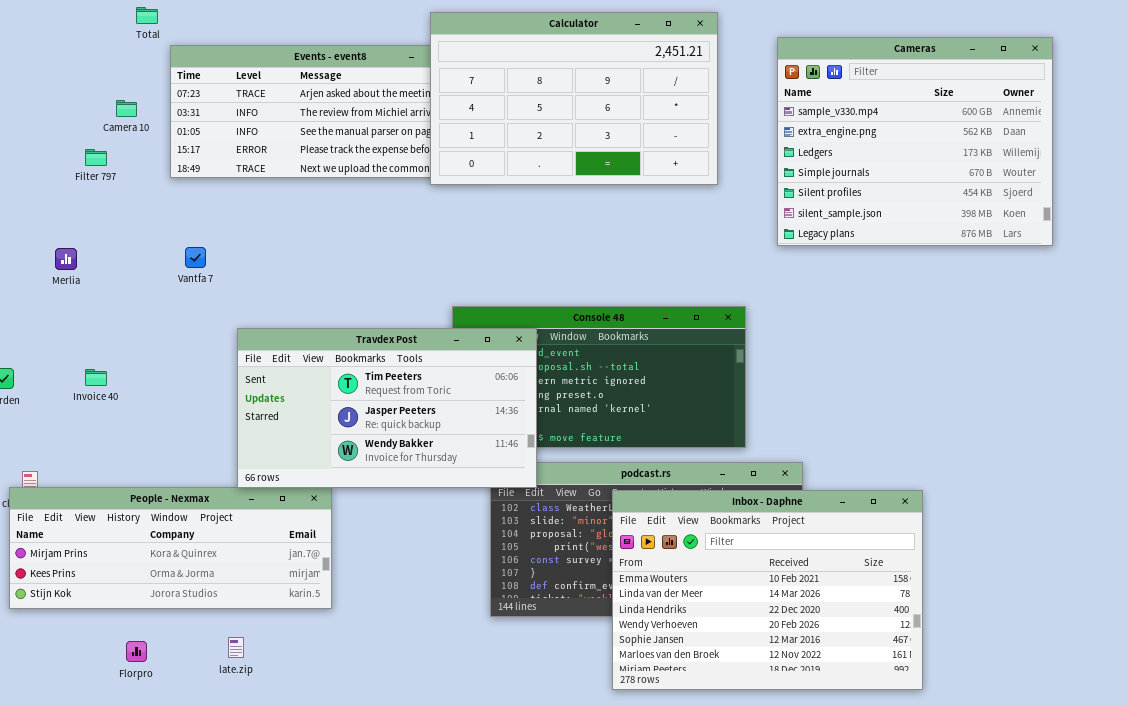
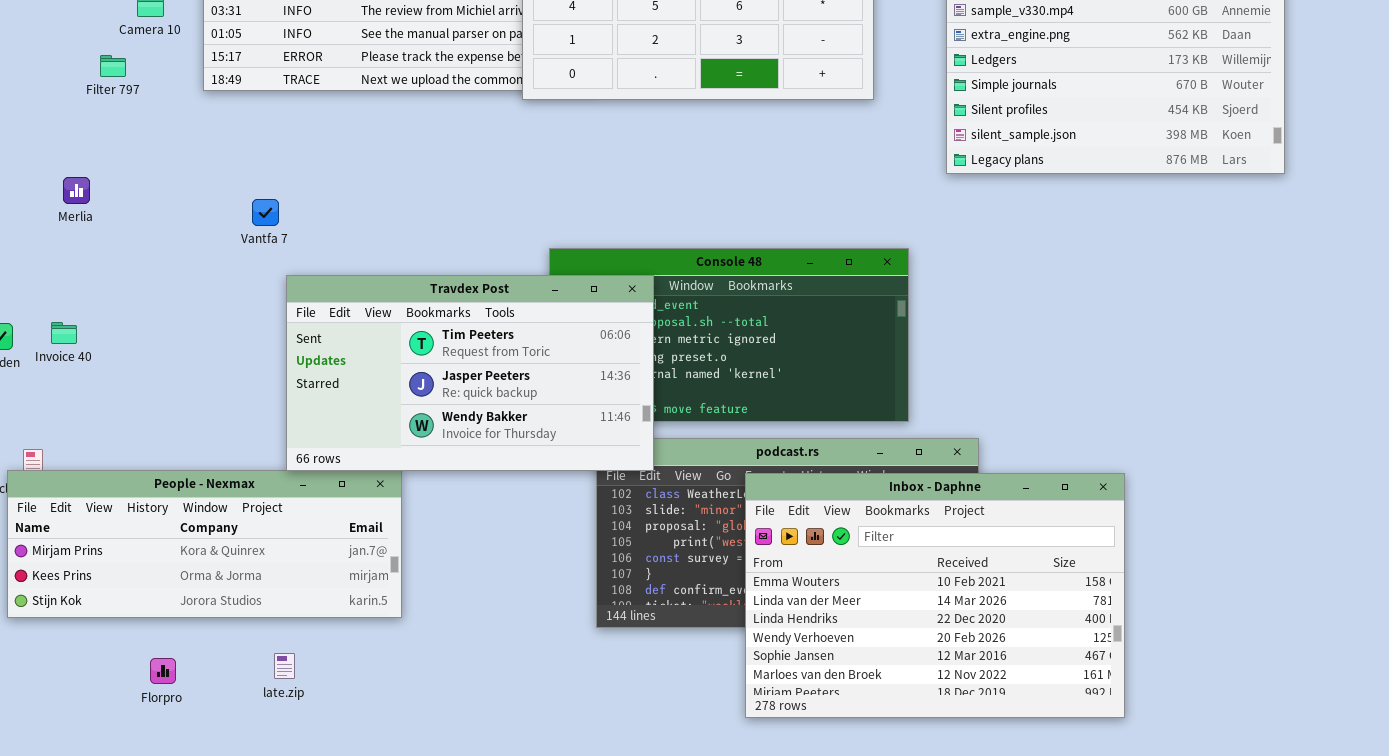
Vantfa 7: [185,247,206,268] -> [252,199,279,226], moved
Invoice 40: [85,369,107,386] -> [51,322,77,344], moved

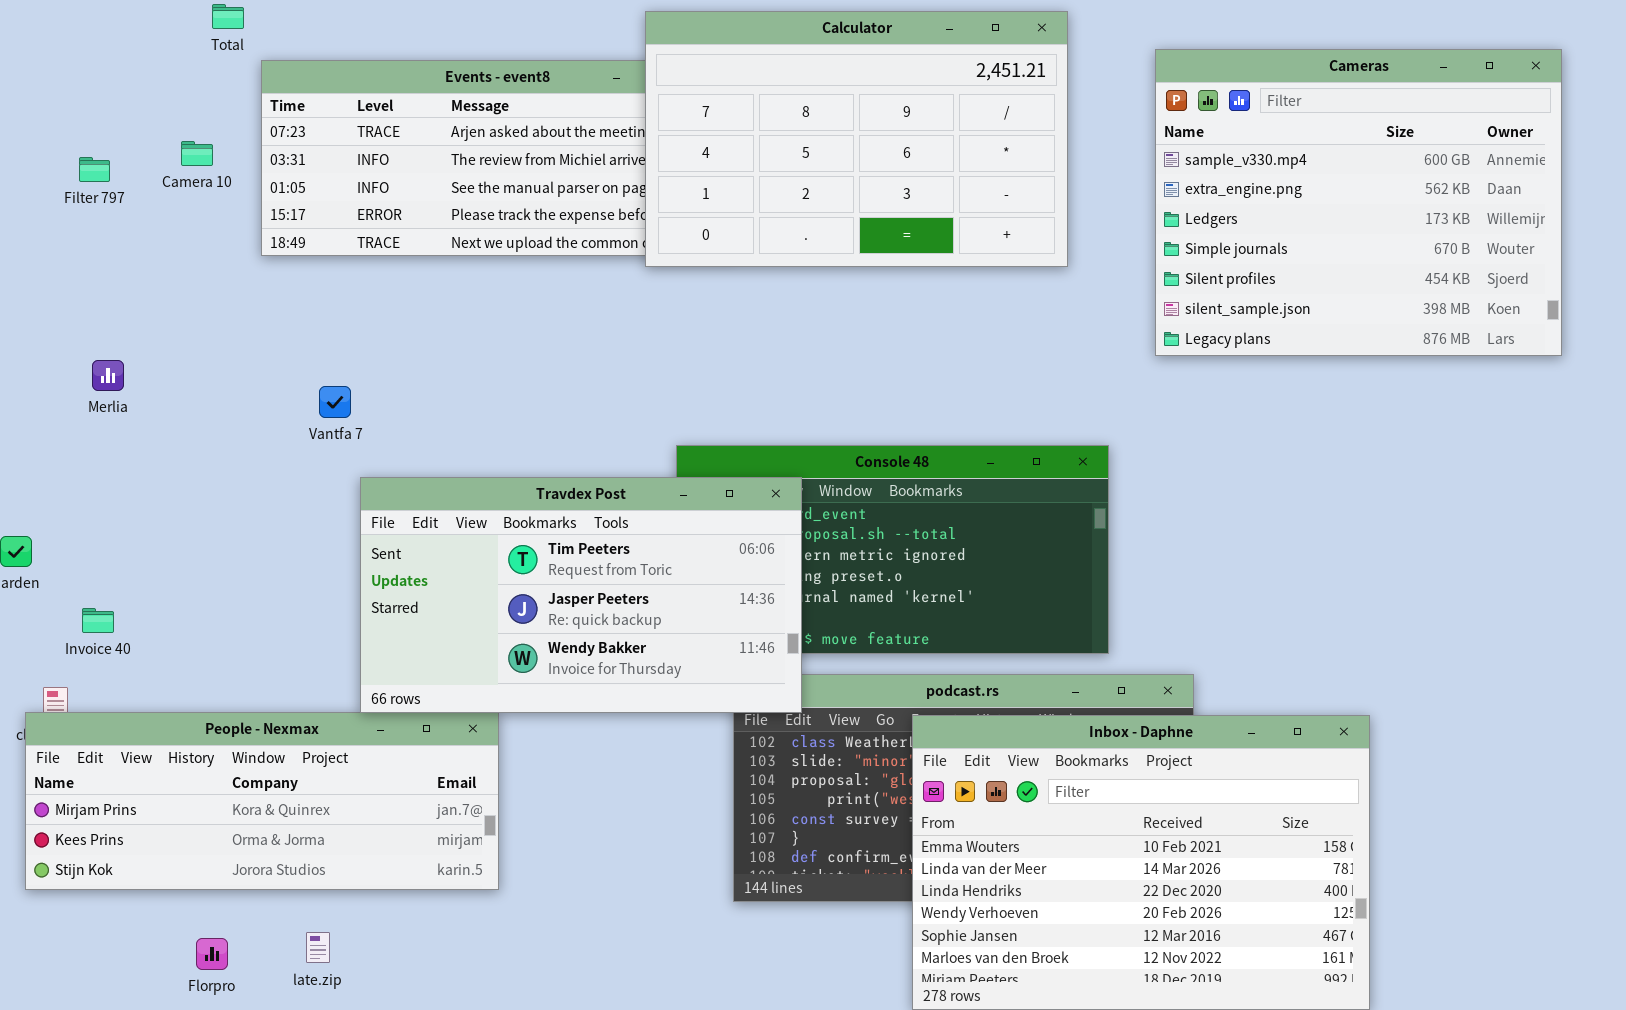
Filter 797: [100,55,126,77] -> [79,157,110,182], moved
Invoice 40: [51,322,77,344] -> [82,608,114,633], moved
late.zip: [274,653,295,679] -> [306,932,330,963], moved

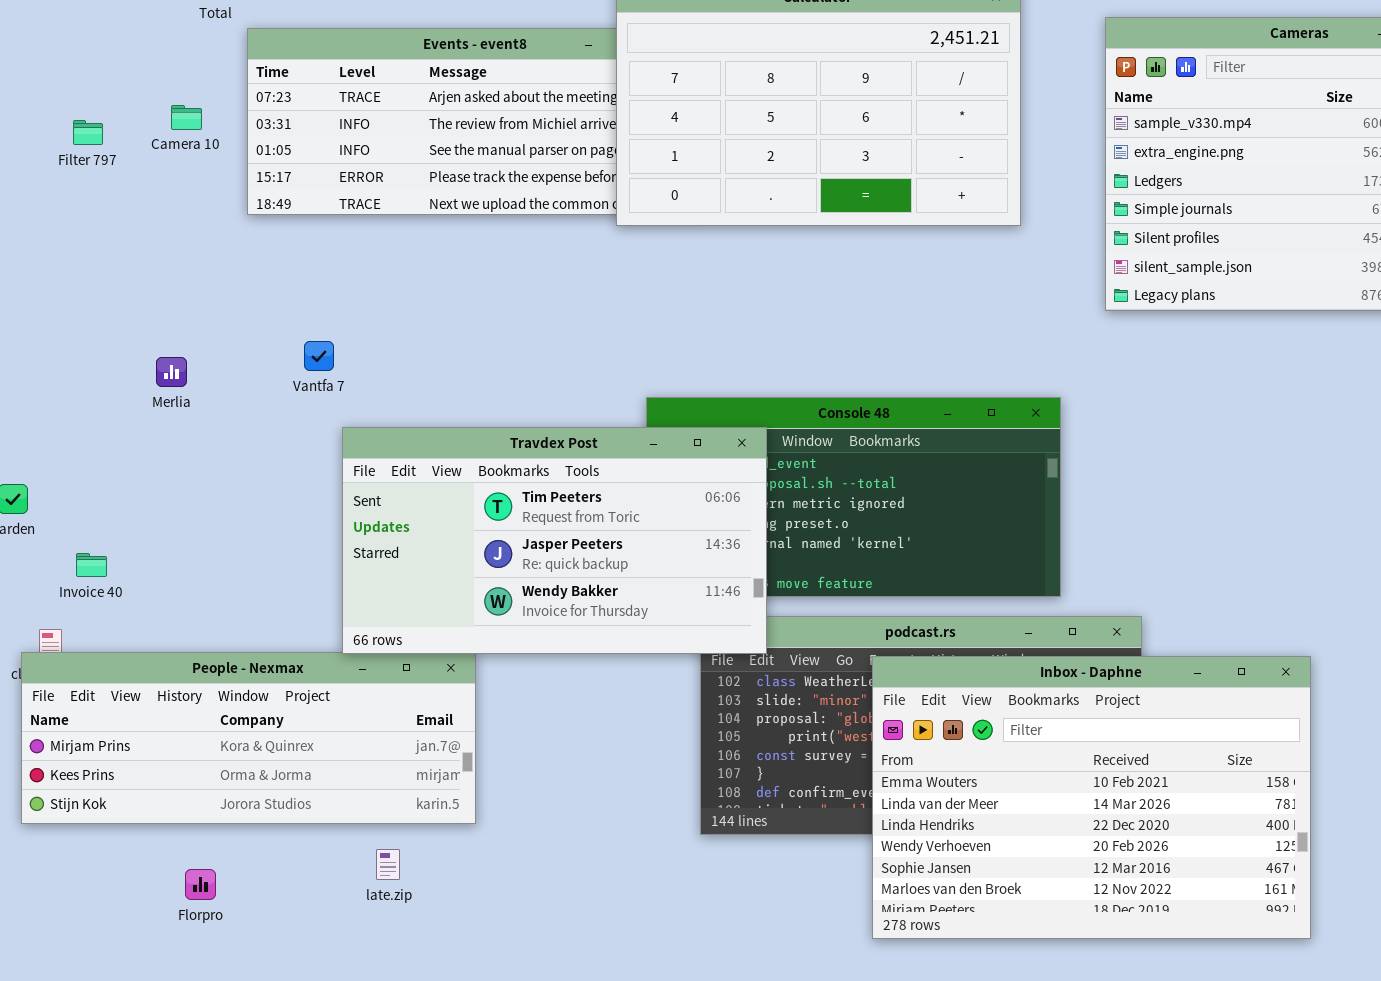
Merlia: [92,360,124,391] -> [156,357,187,387], moved
late.zip: [306,932,330,963] -> [376,849,400,880], moved

